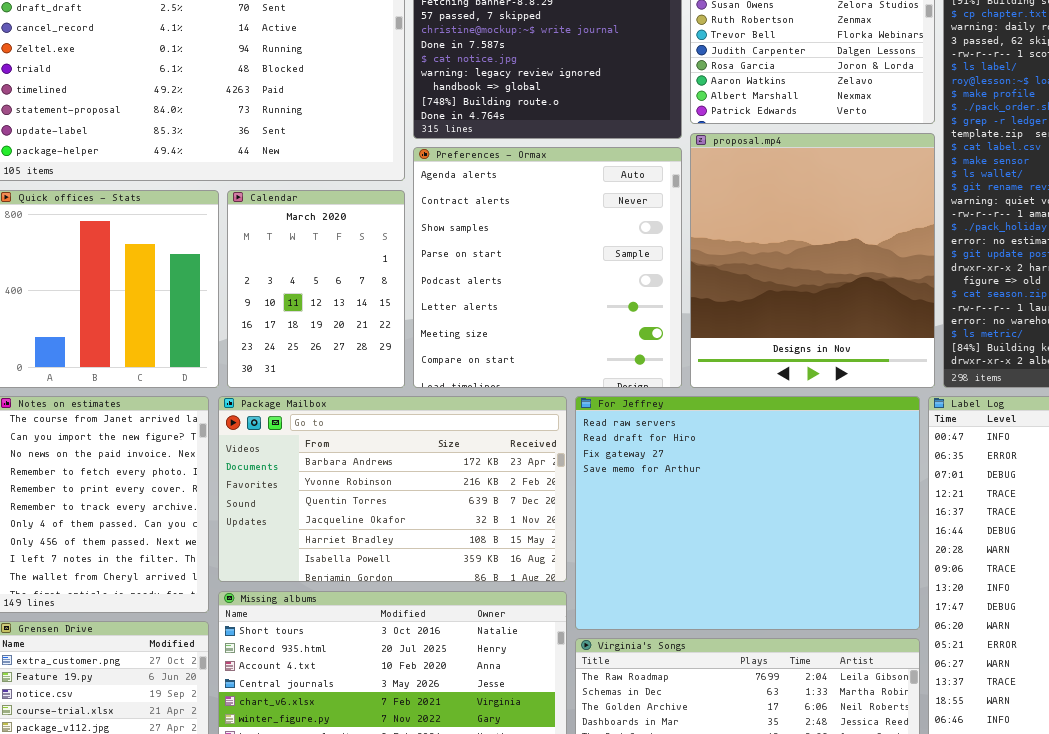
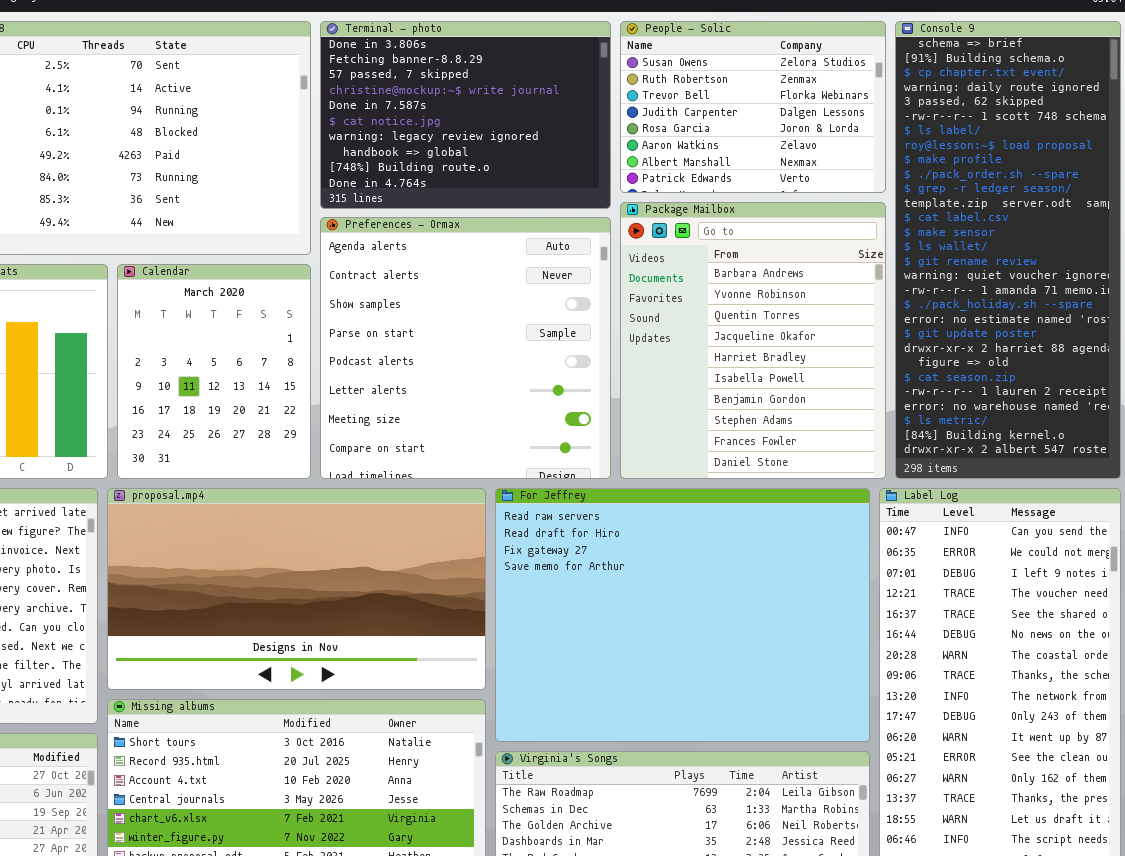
proposal.mp4: [690,133,935,388] -> [107,488,486,690], moved, resized
Package Mailbox: [218,396,567,582] -> [620,202,886,479], moved, resized

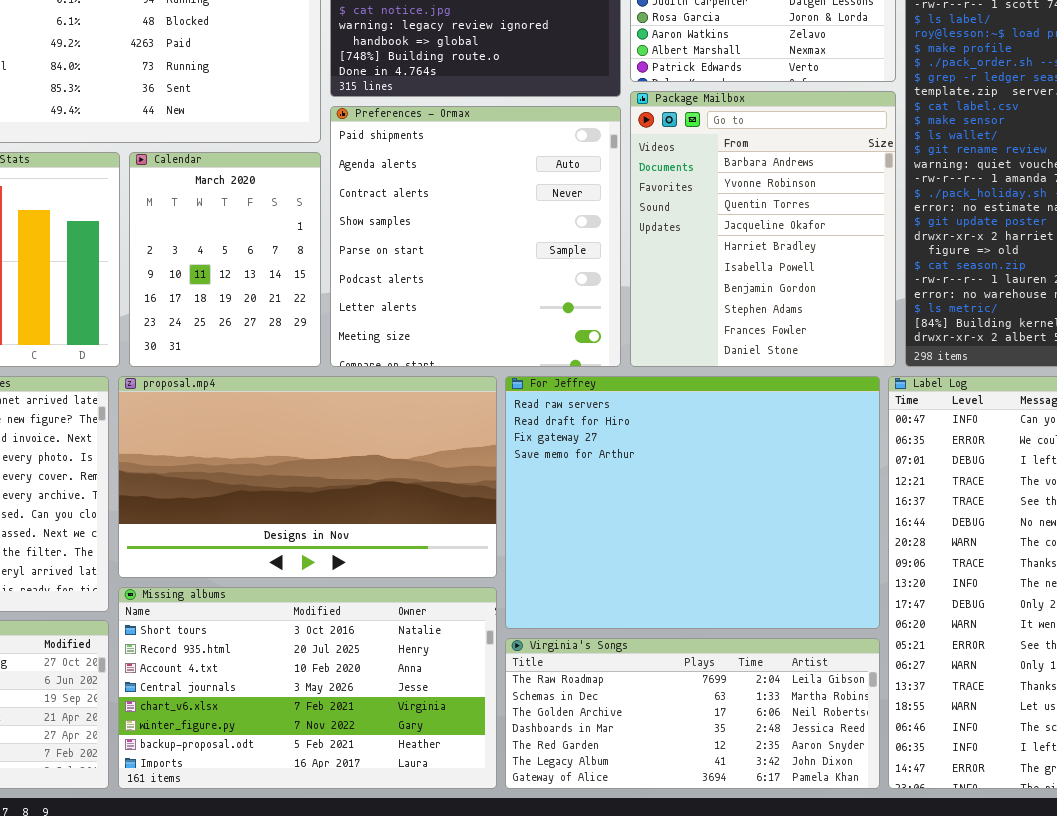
Preferences - Ormax: [320,217,611,479] -> [330,106,621,367], scrolled up 1 row

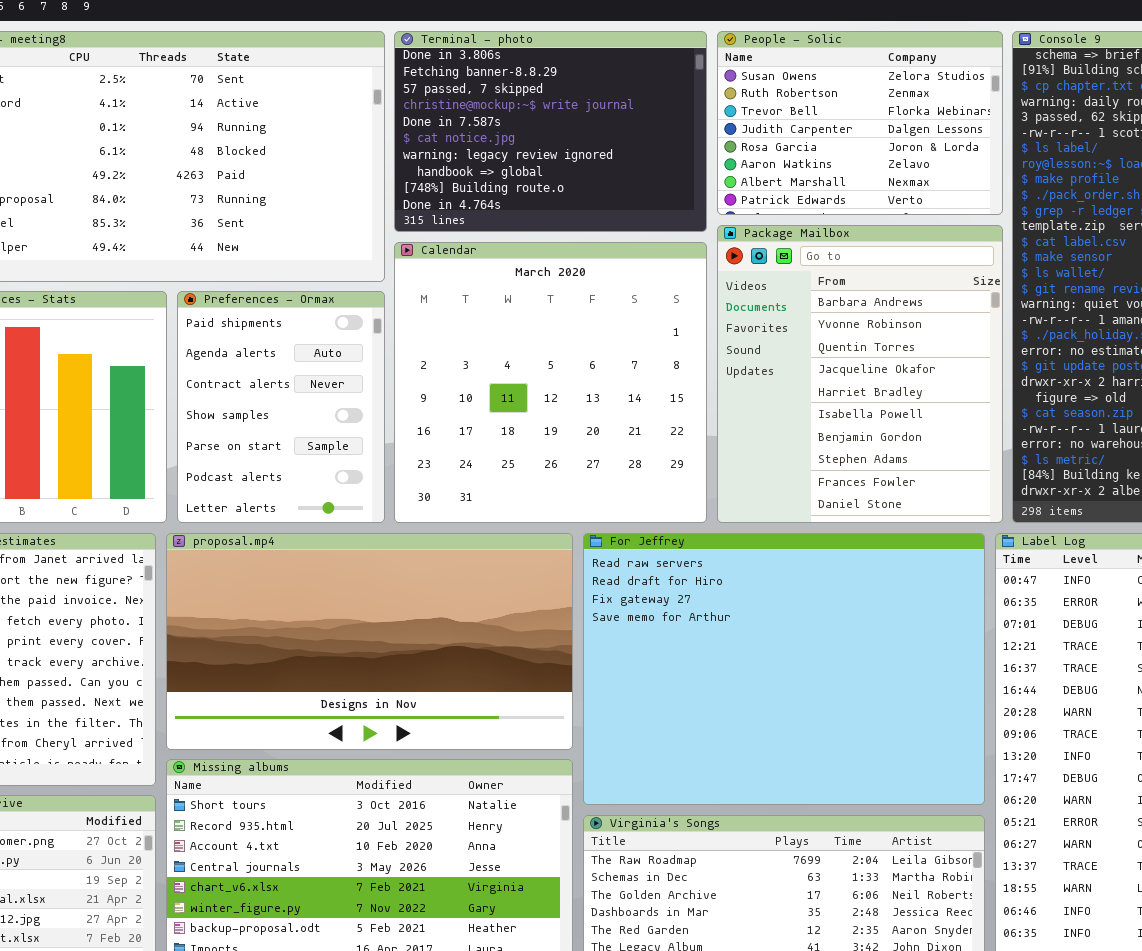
Preferences - Ormax: [330,106,621,367] -> [177,291,385,523], moved, resized
Calendar: [129,152,321,367] -> [394,242,707,523], moved, resized

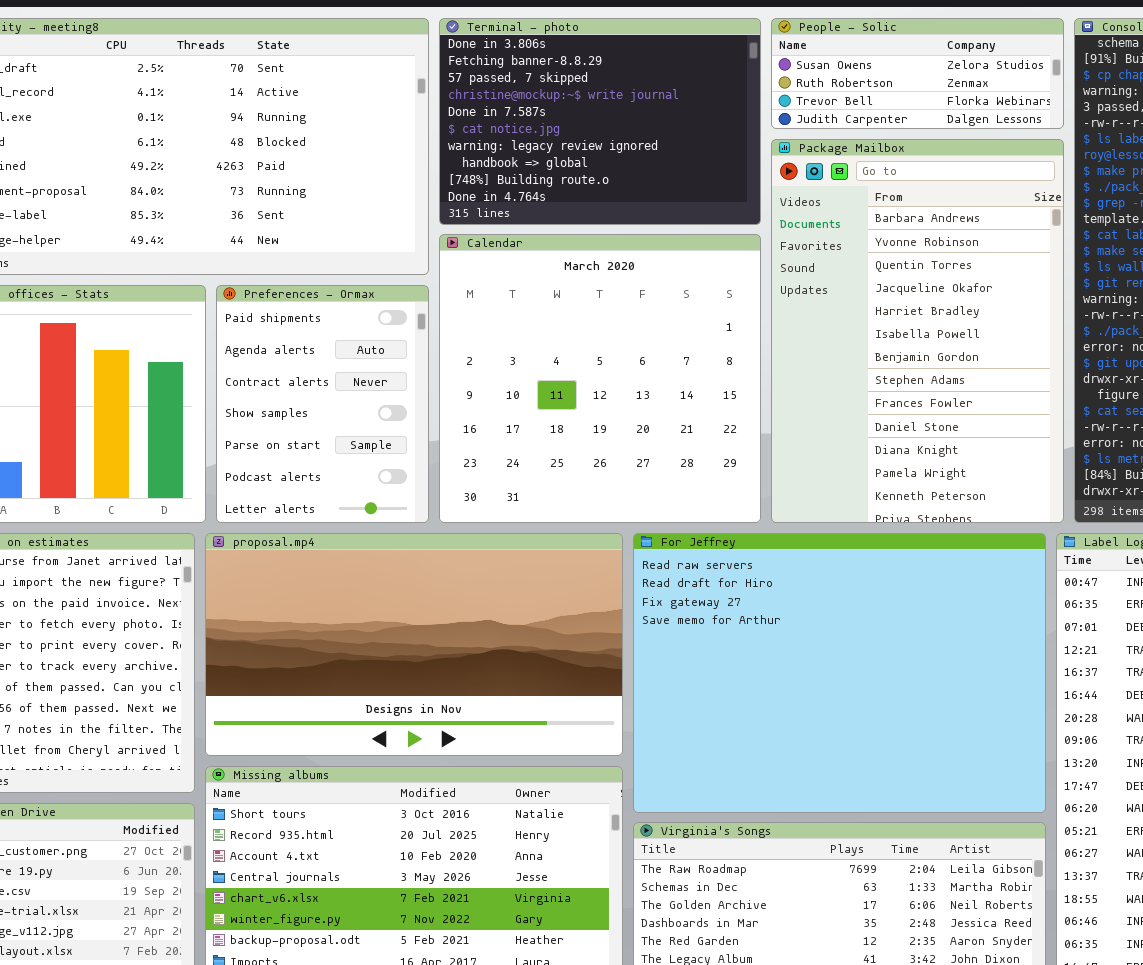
People - Solic: [717,31,1003,215] -> [771,18,1064,129], resized
Package Mailbox: [717,225,1003,523] -> [771,139,1064,523], resized

